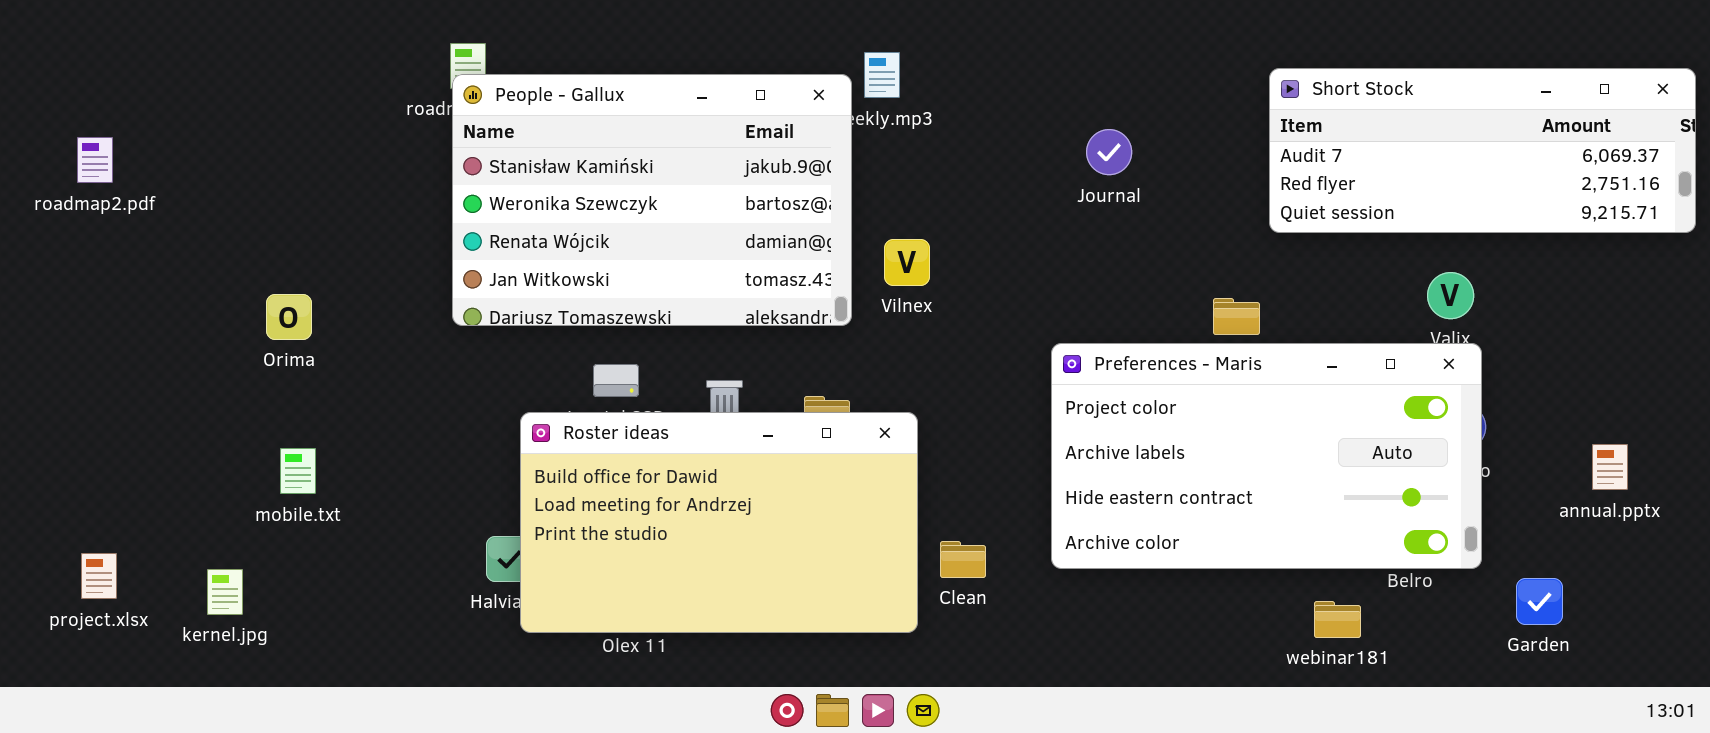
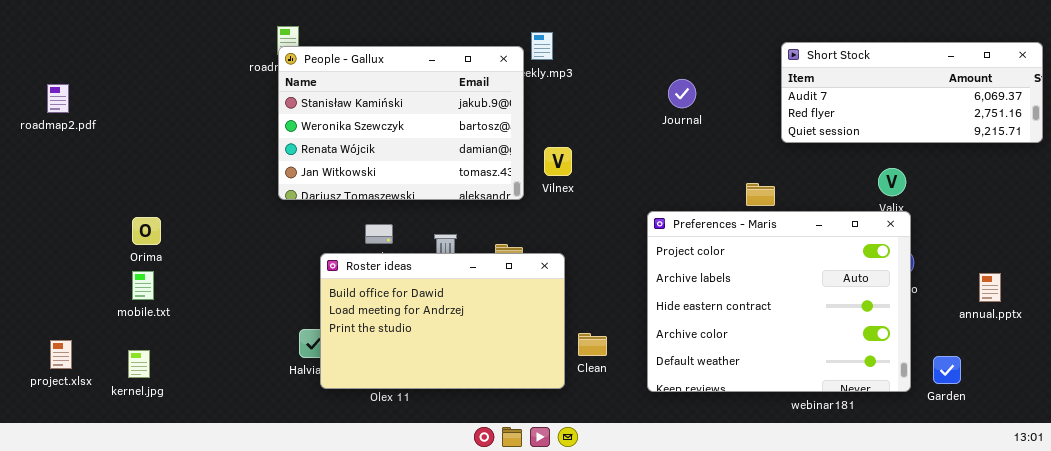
Orima: [266,294,312,340] -> [132,217,161,245], moved
Preferences - Maris: [1051,343,1482,569] -> [647,211,911,392], resized
mobile.txt: [280,448,316,494] -> [132,271,154,300], moved

